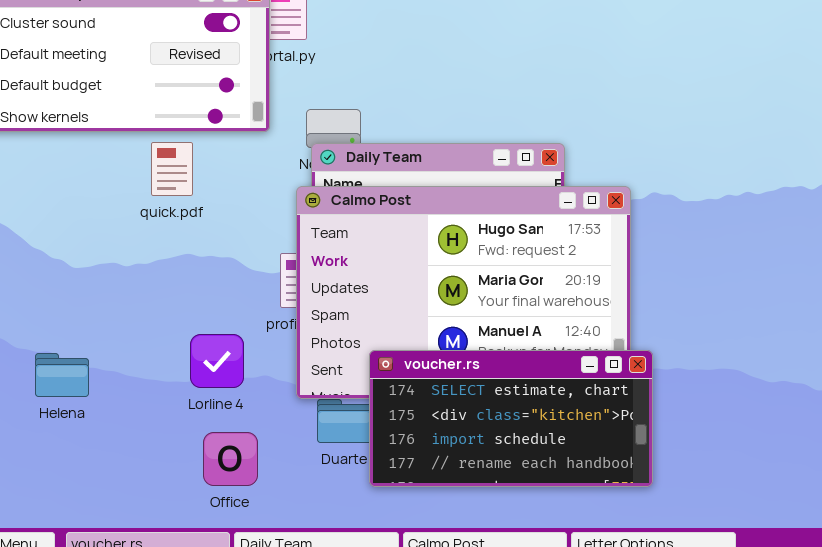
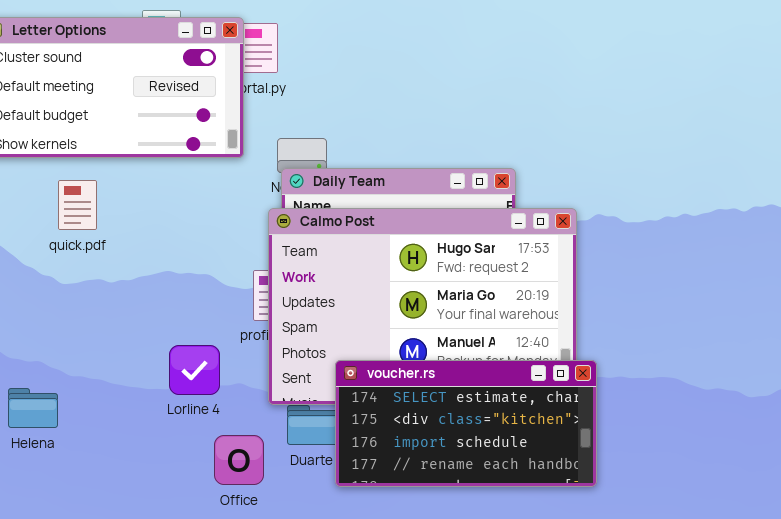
quick.pdf: [151,142,193,196] -> [58,180,97,230], moved
Helena: [35,353,89,397] -> [8,388,58,428], moved
Office: [203,432,258,486] -> [214,435,264,485], moved

